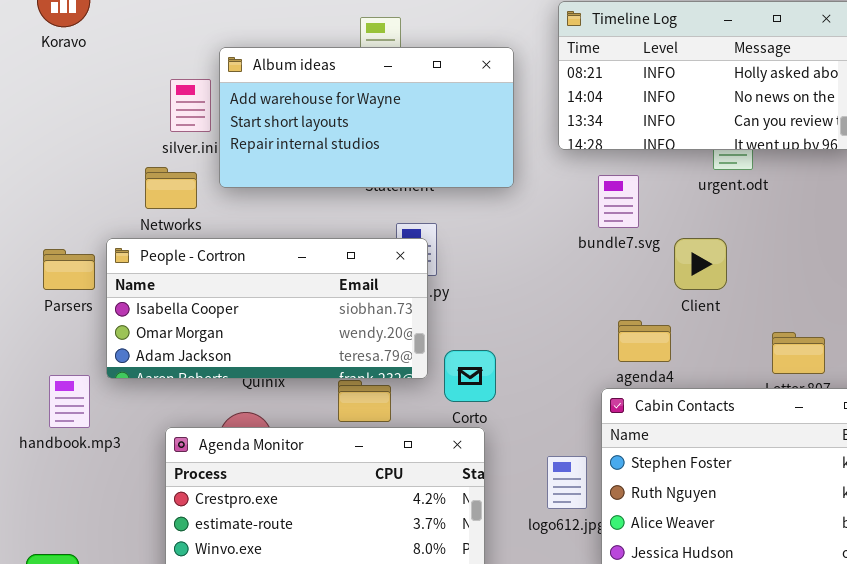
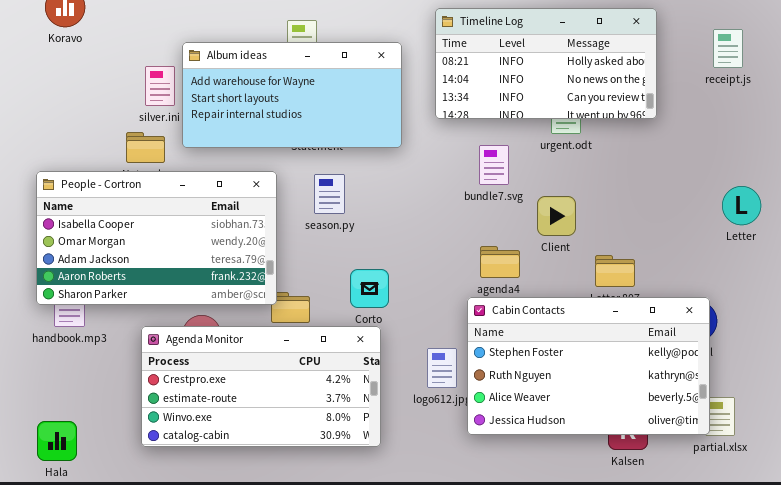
bundle7.svg: [598,175,639,228] -> [479,145,509,185], moved
People - Cortron: [106,238,428,379] -> [36,171,277,305], moved, resized
Client: [674,238,727,290] -> [537,196,576,236], moved

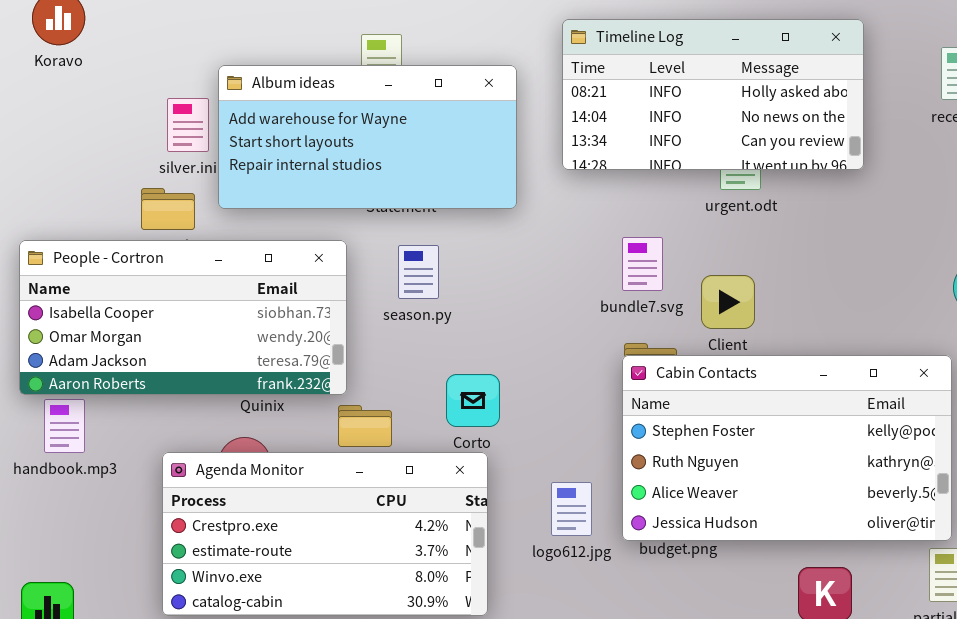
bundle7.svg: [479,145,509,185] -> [622,237,663,291], moved
People - Cortron: [36,171,277,305] -> [19,240,347,395], resized
Cabin Contacts: [467,297,710,435] -> [622,355,952,541], moved

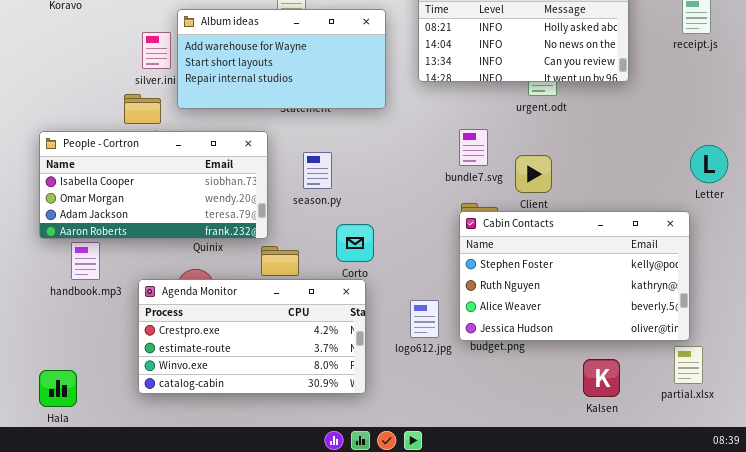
season.py: [398,245,439,299] -> [303,152,332,189], moved
handbook.mp3: [44,399,85,453] -> [71,242,100,280], moved

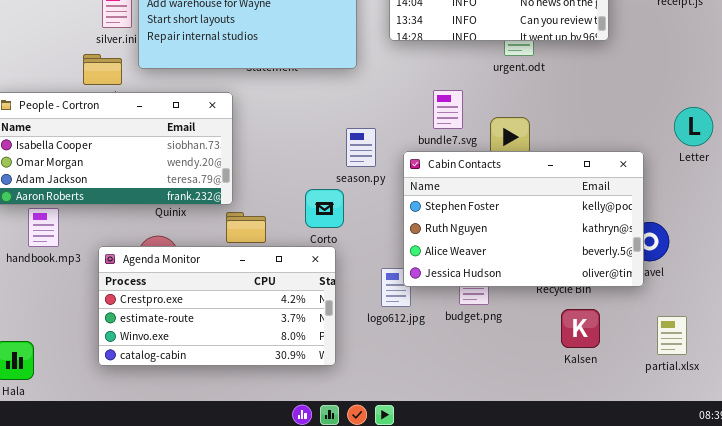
season.py: [303,152,332,189] -> [346,128,376,167], moved
Cabin Contacts: [459,211,690,341] -> [403,151,644,287], moved
Kalsen: [583,359,620,397] -> [561,309,600,348], moved

